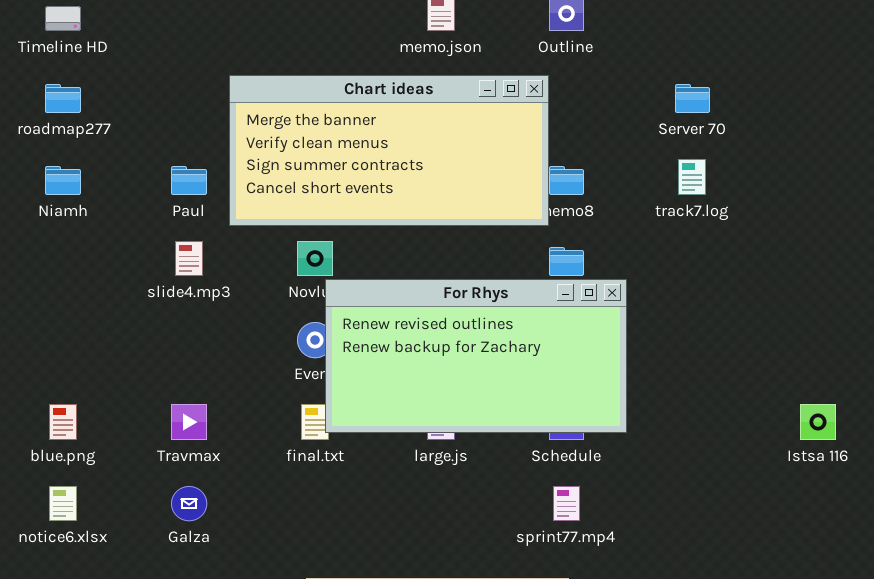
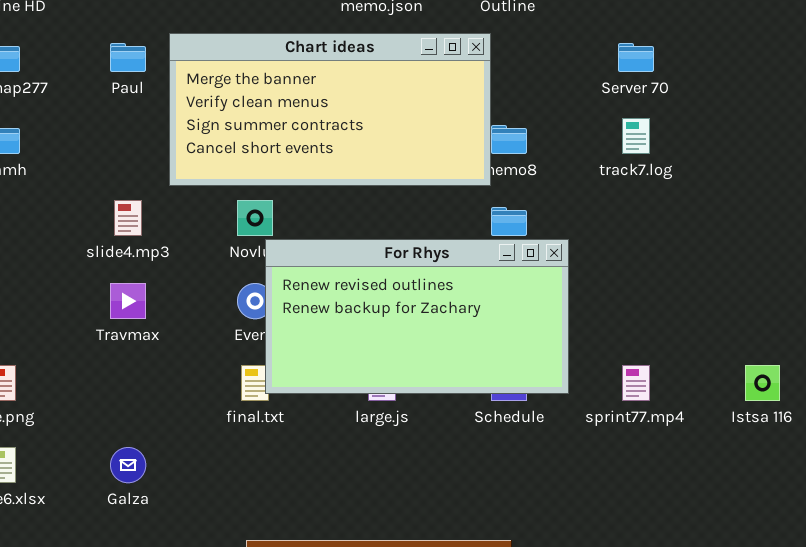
Paul: [171,166,207,195] -> [110,43,146,72], moved
Travmax: [171,404,207,440] -> [110,283,146,319], moved
sprint77.mp4: [553,486,580,521] -> [622,365,650,401], moved

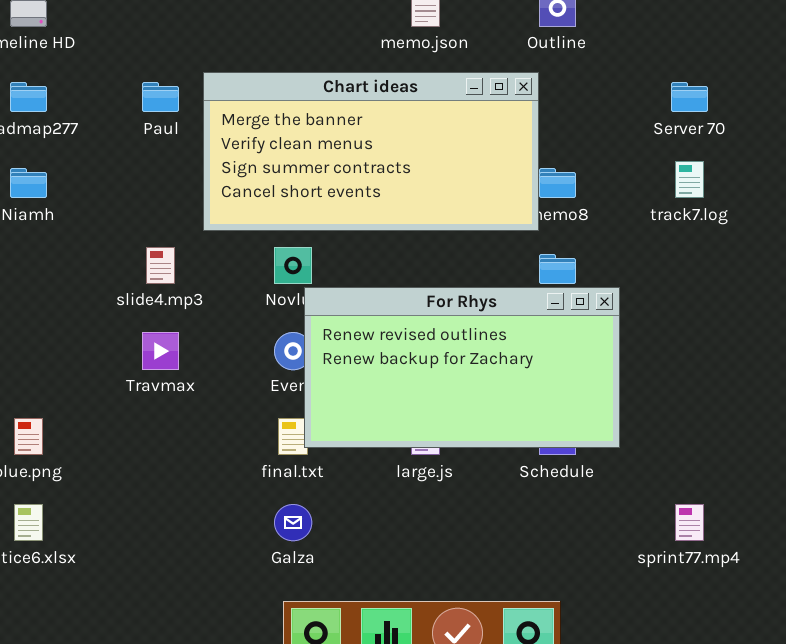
sprint77.mp4: [622,365,650,401] -> [675,504,704,541], moved
Galza: [110,447,146,483] -> [274,504,312,541], moved

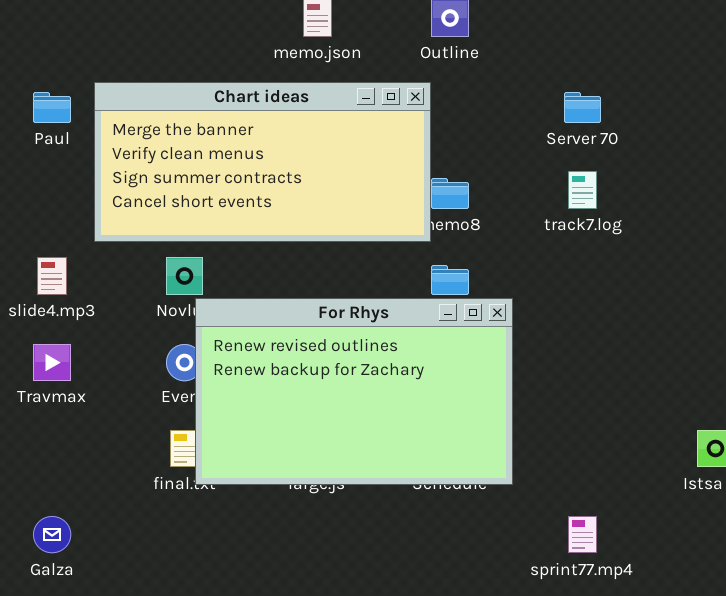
For Rhys: [304,287,620,448] -> [195,298,513,485], resized
Galza: [274,504,312,541] -> [33,516,71,553], moved

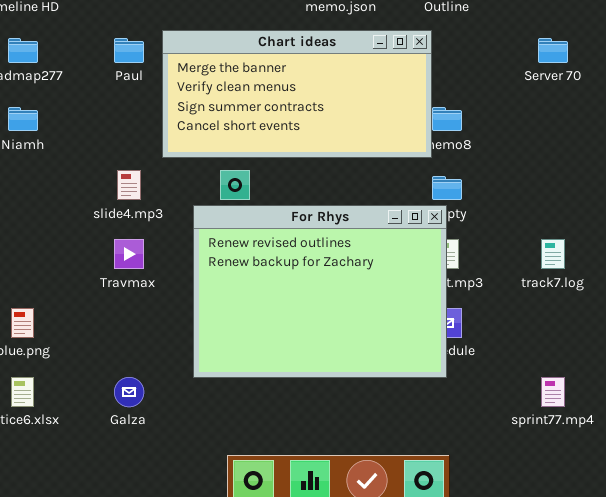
track7.log: [568,171,597,209] -> [541,239,565,269], moved
For Rhys: [195,298,513,485] -> [193,205,447,378], moved, resized

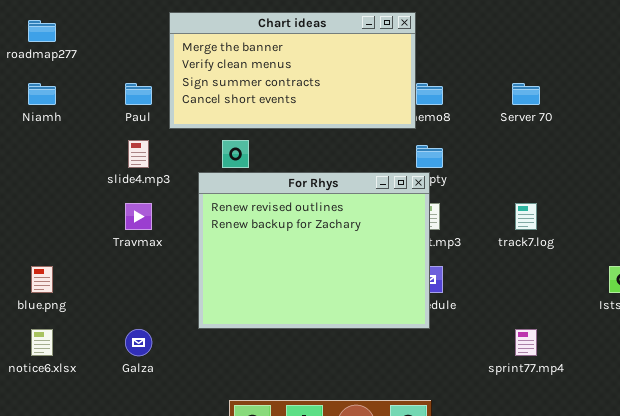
Paul: [114,38,144,63] -> [125,83,152,105], moved
Server 70: [538,38,568,63] -> [512,83,540,105], moved

